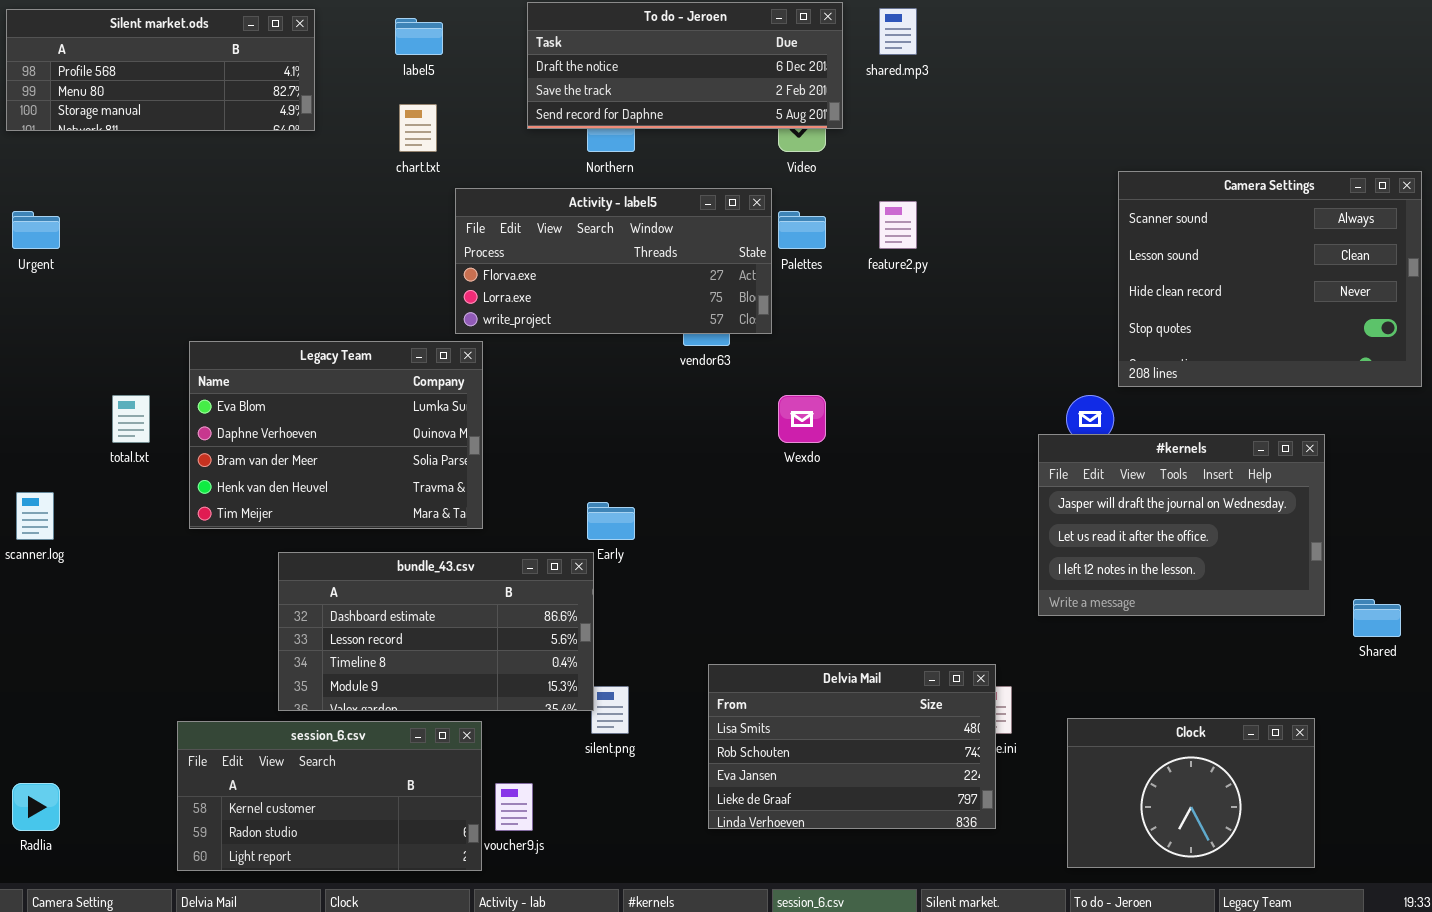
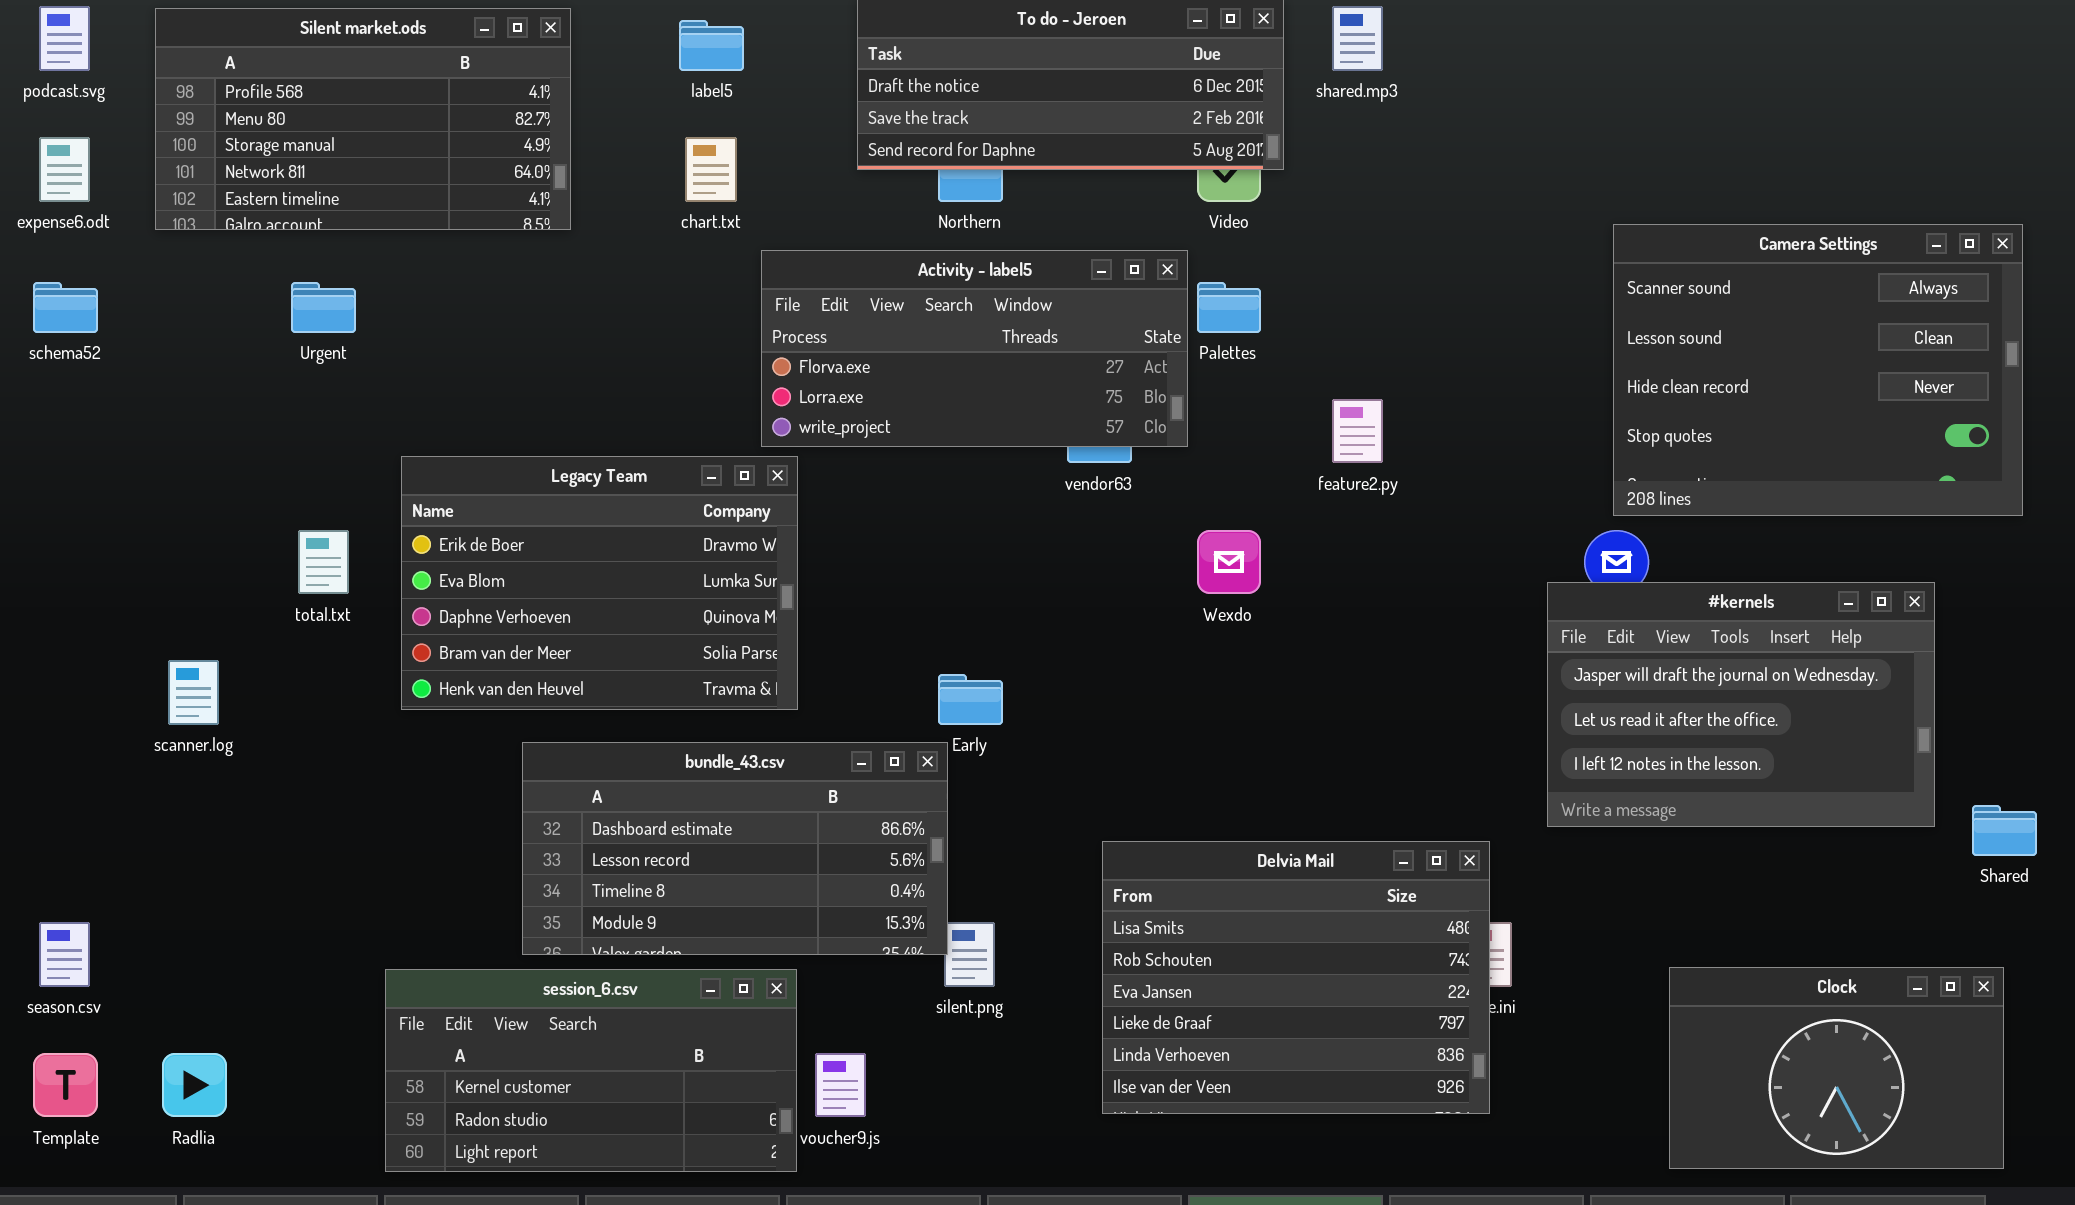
Silent market.ods: [6,9,315,131] -> [155,8,571,230], resized
Camera Settings: [1118,171,1422,387] -> [1613,224,2023,516], moved
feature2.py: [879,201,917,249] -> [1332,399,1383,463], moved
Urgent: [12,211,60,249] -> [291,282,356,333], moved
Legacy Team: [189,341,483,529] -> [401,456,798,710], scrolled up 1 row
Delvia Mail: [708,664,996,829] -> [1102,841,1490,1114], resized
Clock: [1067,718,1315,868] -> [1669,967,2004,1169], moved

